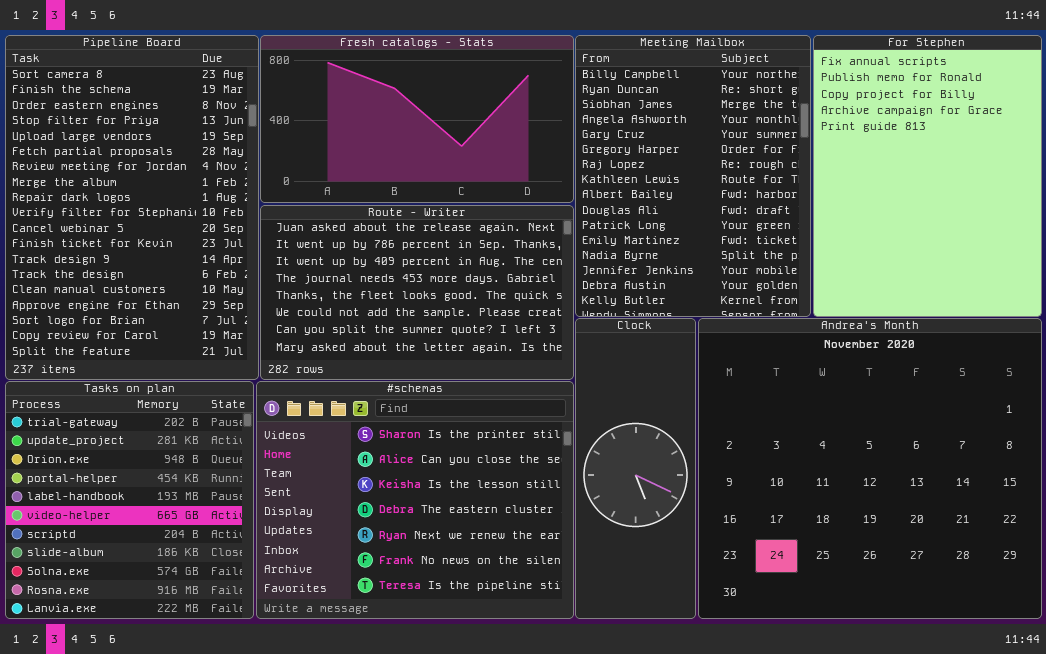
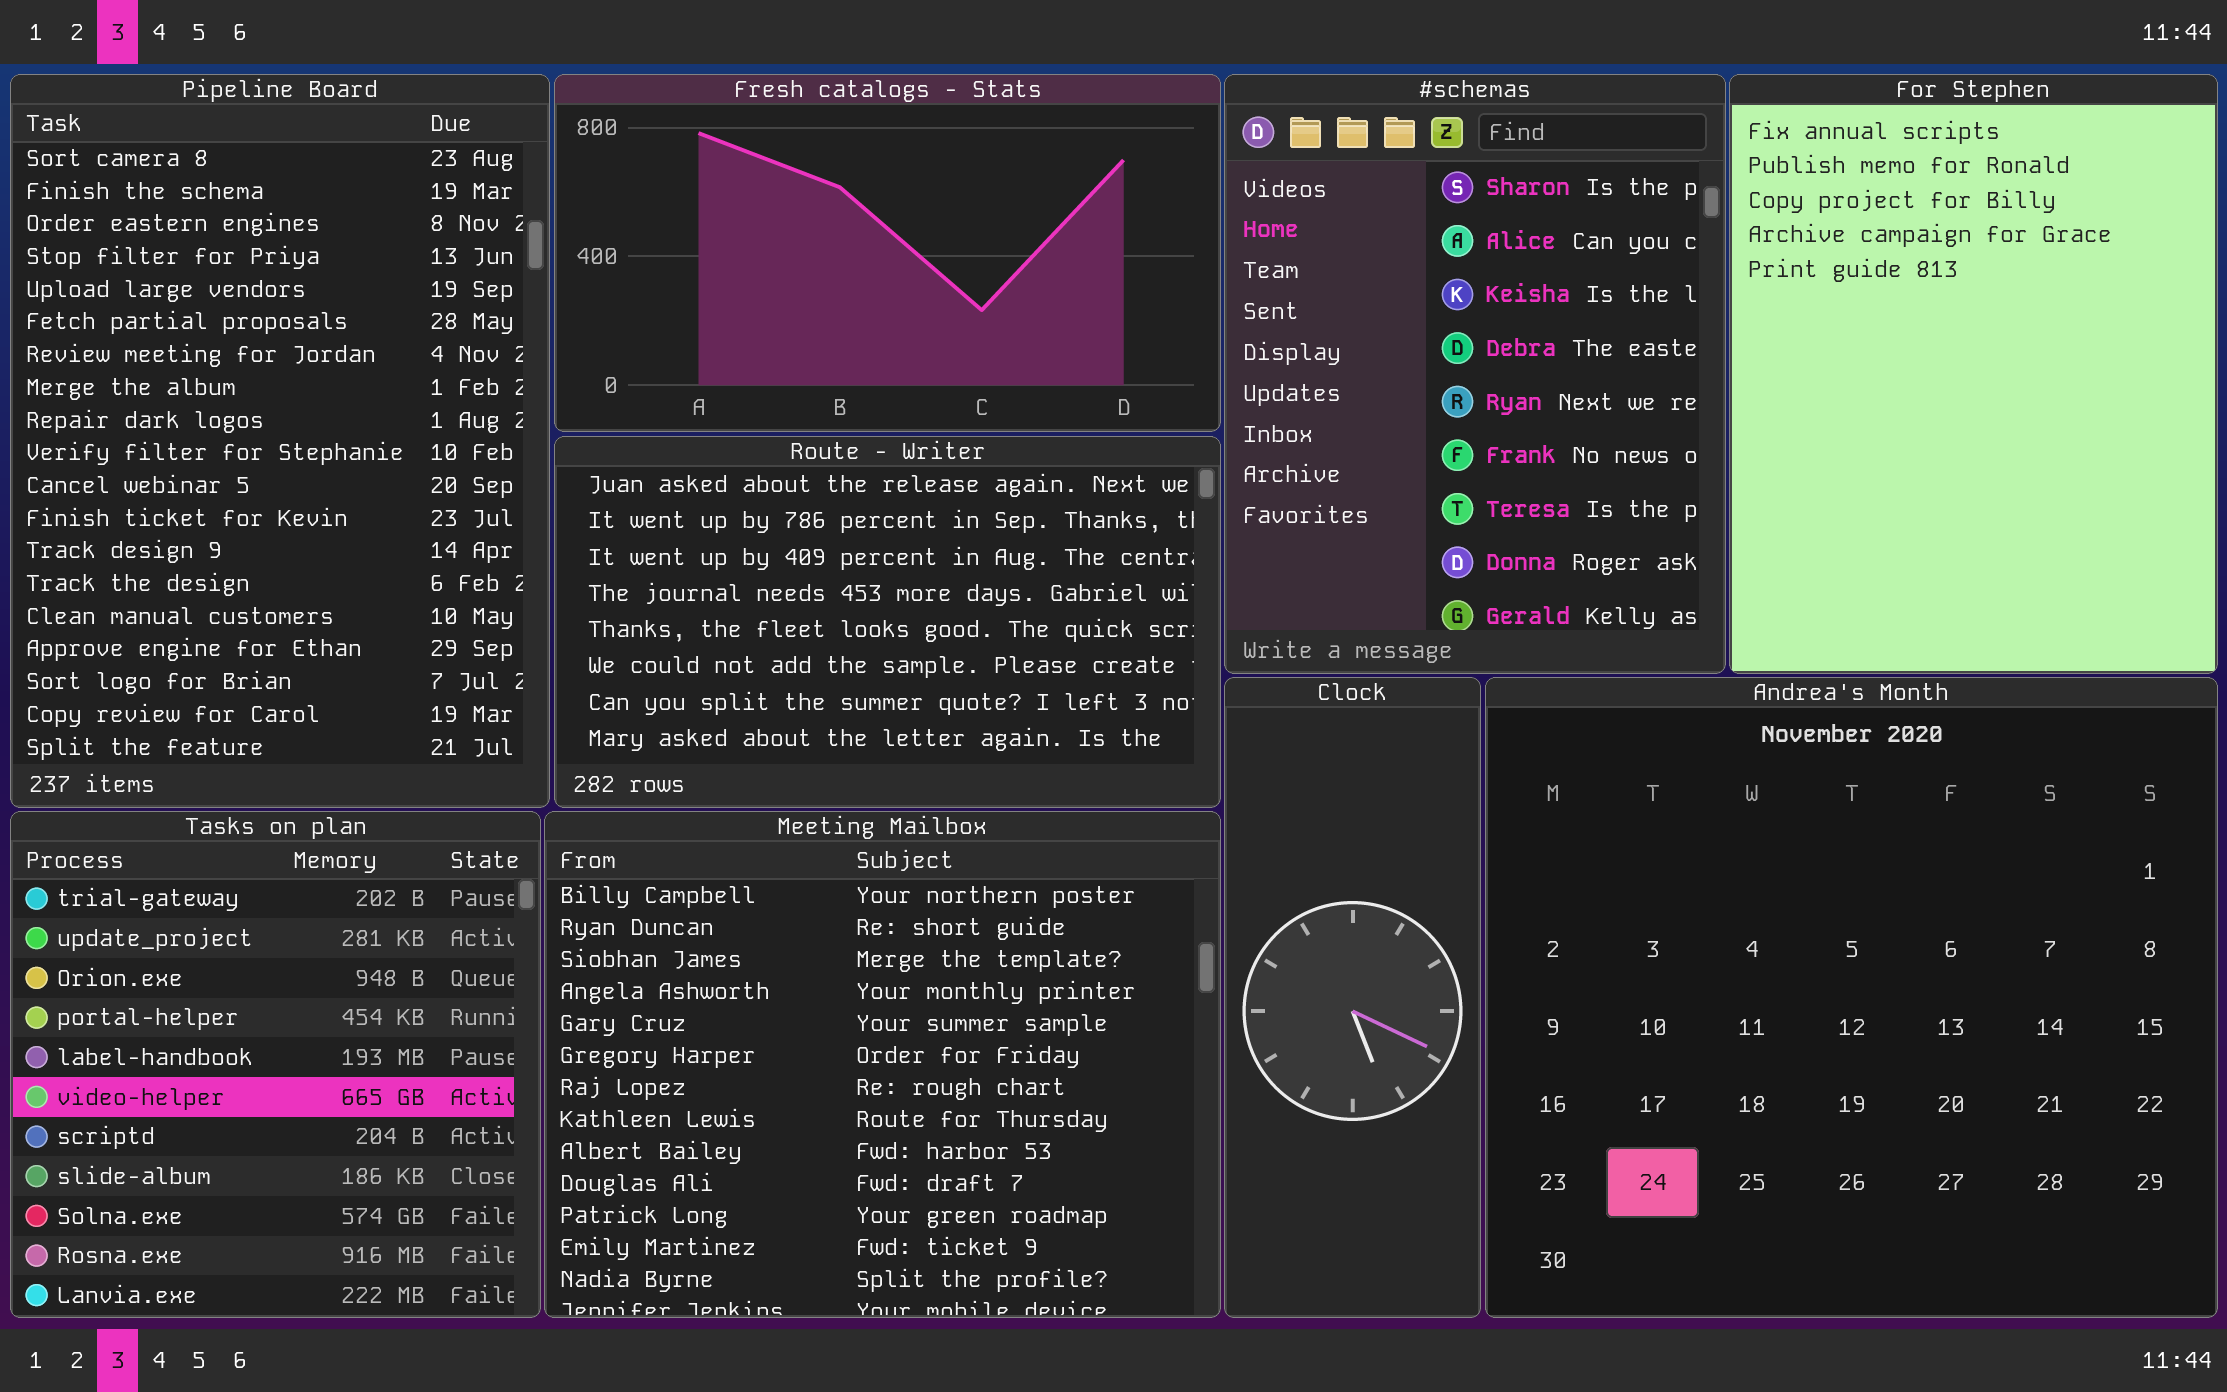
Meeting Mailbox: [575,35,811,317] -> [544,811,1221,1318], moved, resized
#schemas: [256,381,574,619] -> [1224,74,1726,674], moved, resized

